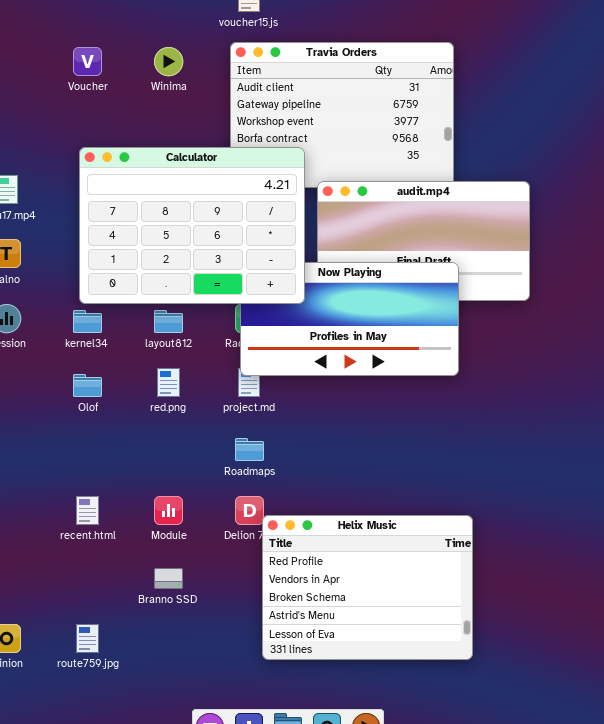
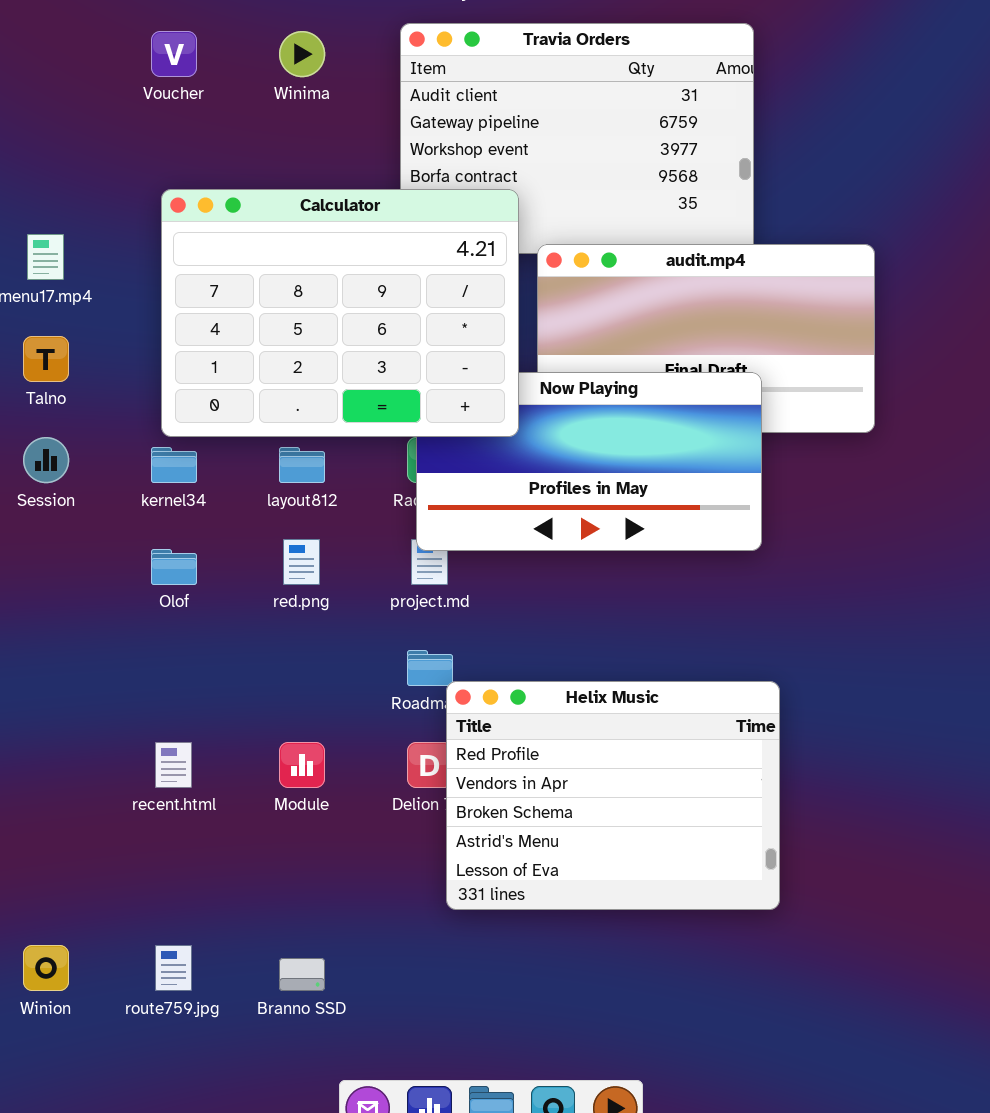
Helix Music: [262,515,473,660] -> [446,681,780,910], moved
Branno SSD: [154,568,183,589] -> [279,958,325,991], moved

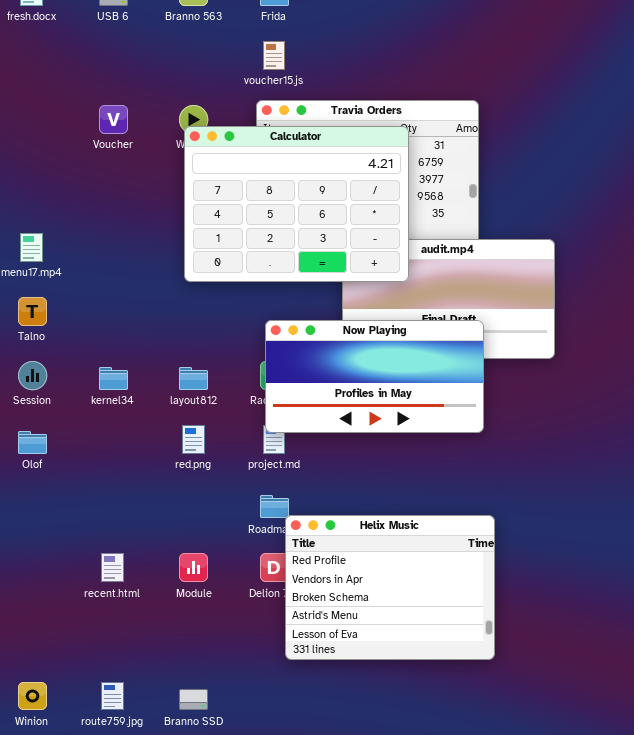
Calculator: [161,189,519,437] -> [184,126,409,282], moved
Olof: [151,549,197,585] -> [18,431,47,454], moved

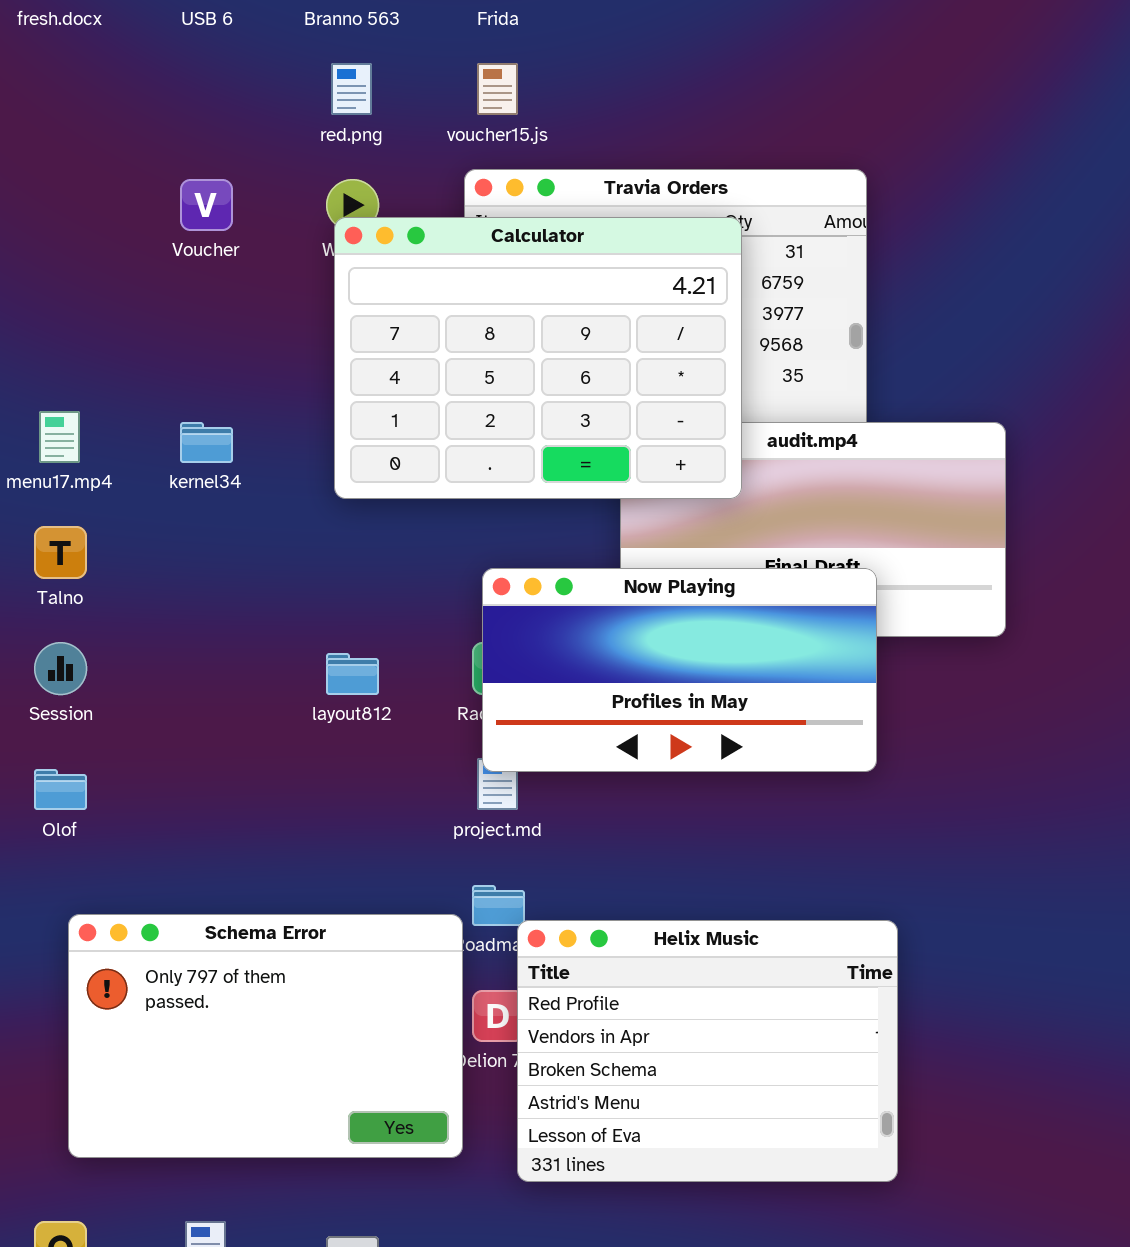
kernel34: [99,367,128,390] -> [180,422,233,463], moved
red.png: [182,425,205,454] -> [331,63,372,115], moved
Schema Error: none -> [68,914,463,1158], opened

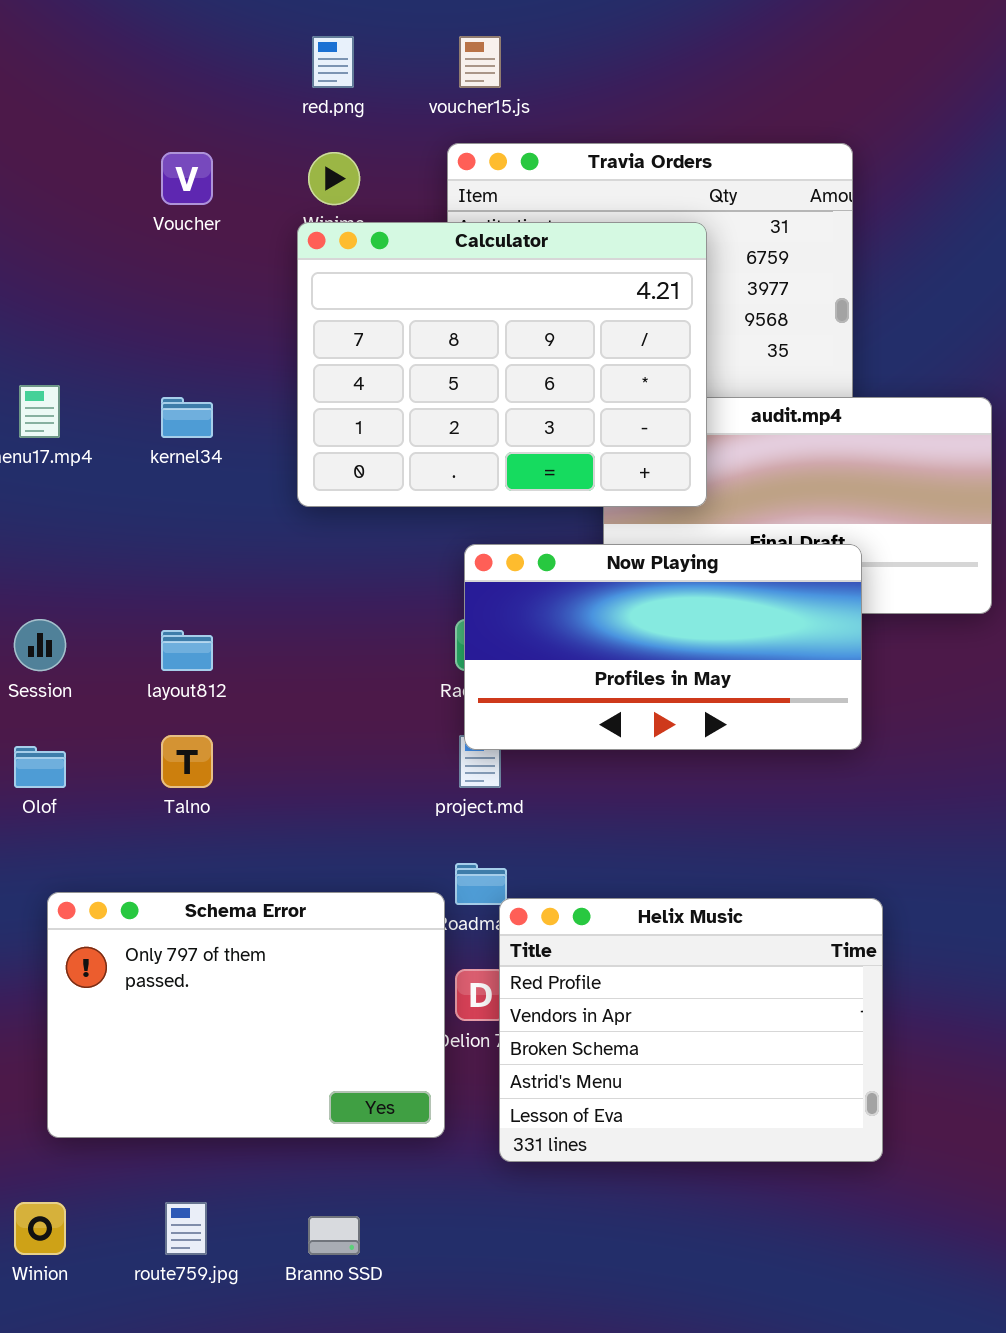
Calculator: [334,217,742,499] -> [297,222,707,507], moved
Talno: [34,526,87,579] -> [161,735,213,788], moved
layout812: [326,653,379,695] -> [161,630,213,671], moved

